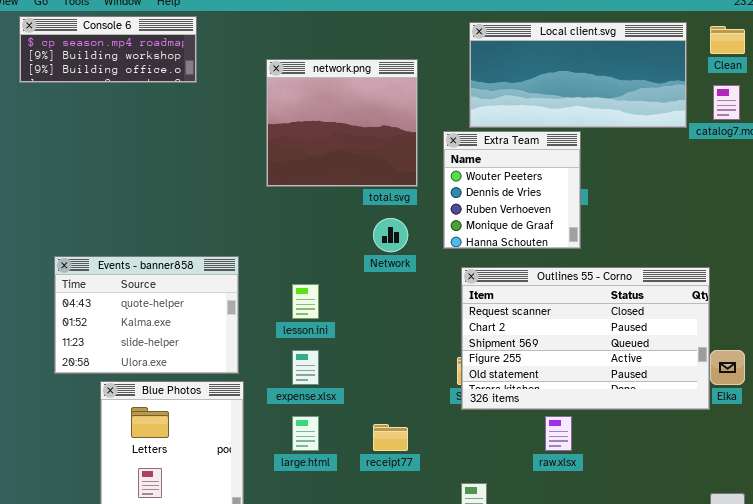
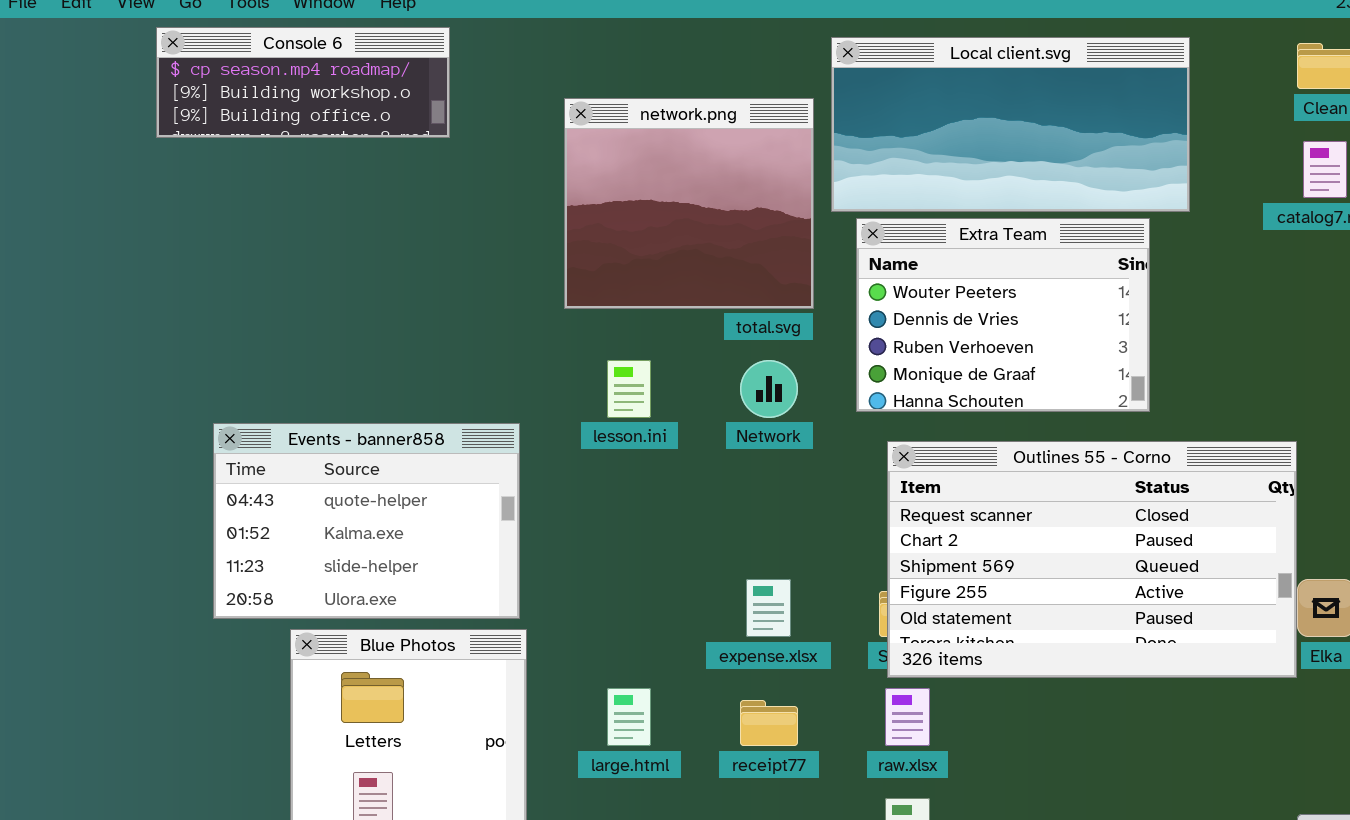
Local client.svg: [469,22,687,128] -> [831,37,1190,212], moved
Extra Team: [443,131,581,249] -> [856,218,1150,412], resized
lesson.ini: [292,284,319,319] -> [607,360,651,418], moved
expense.xlsx: [292,350,319,385] -> [746,579,791,637], moved
raw.xlsx: [545,416,572,451] -> [885,688,930,746], moved

